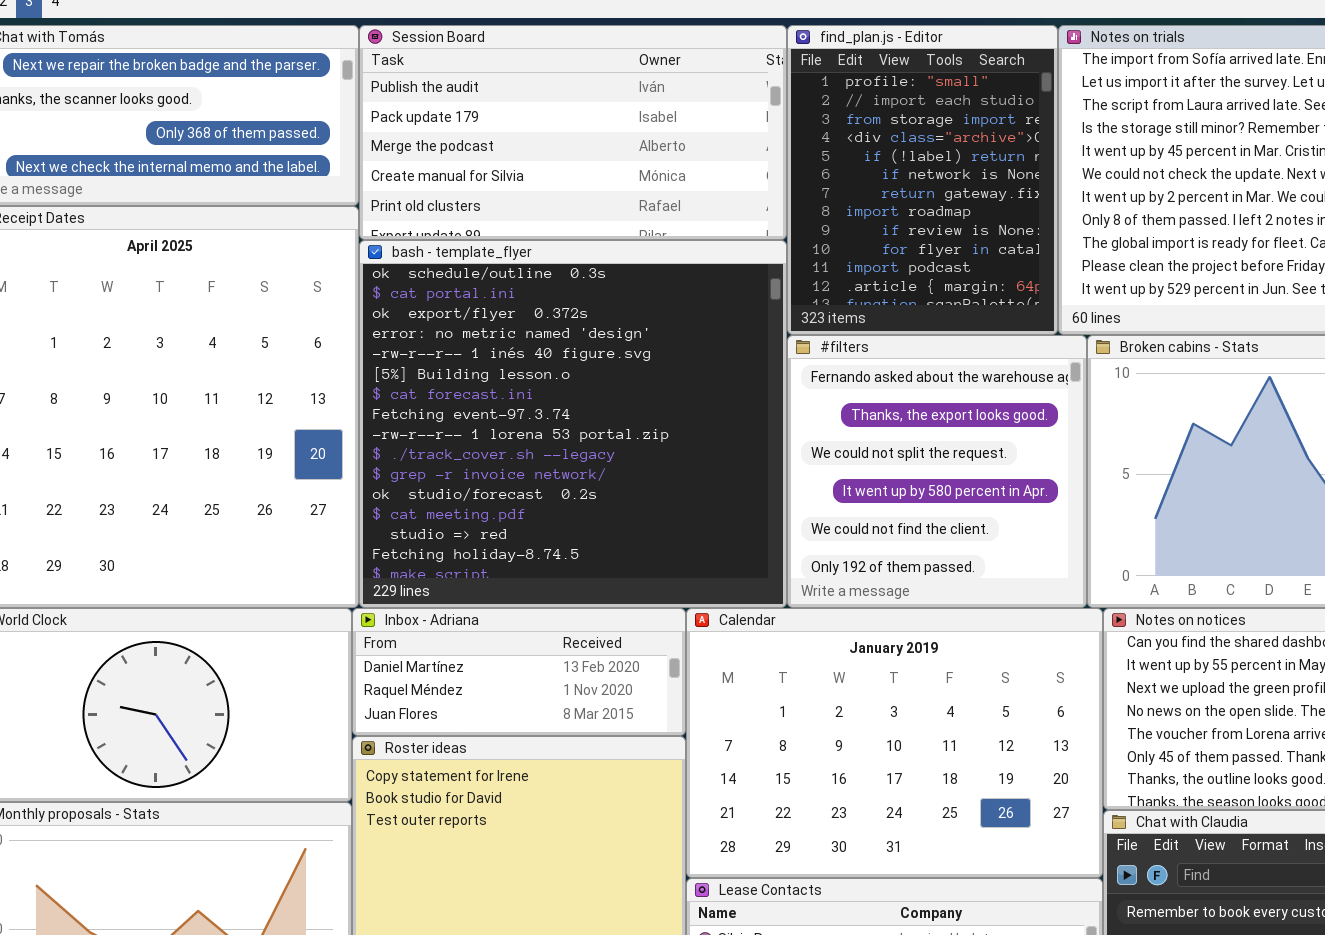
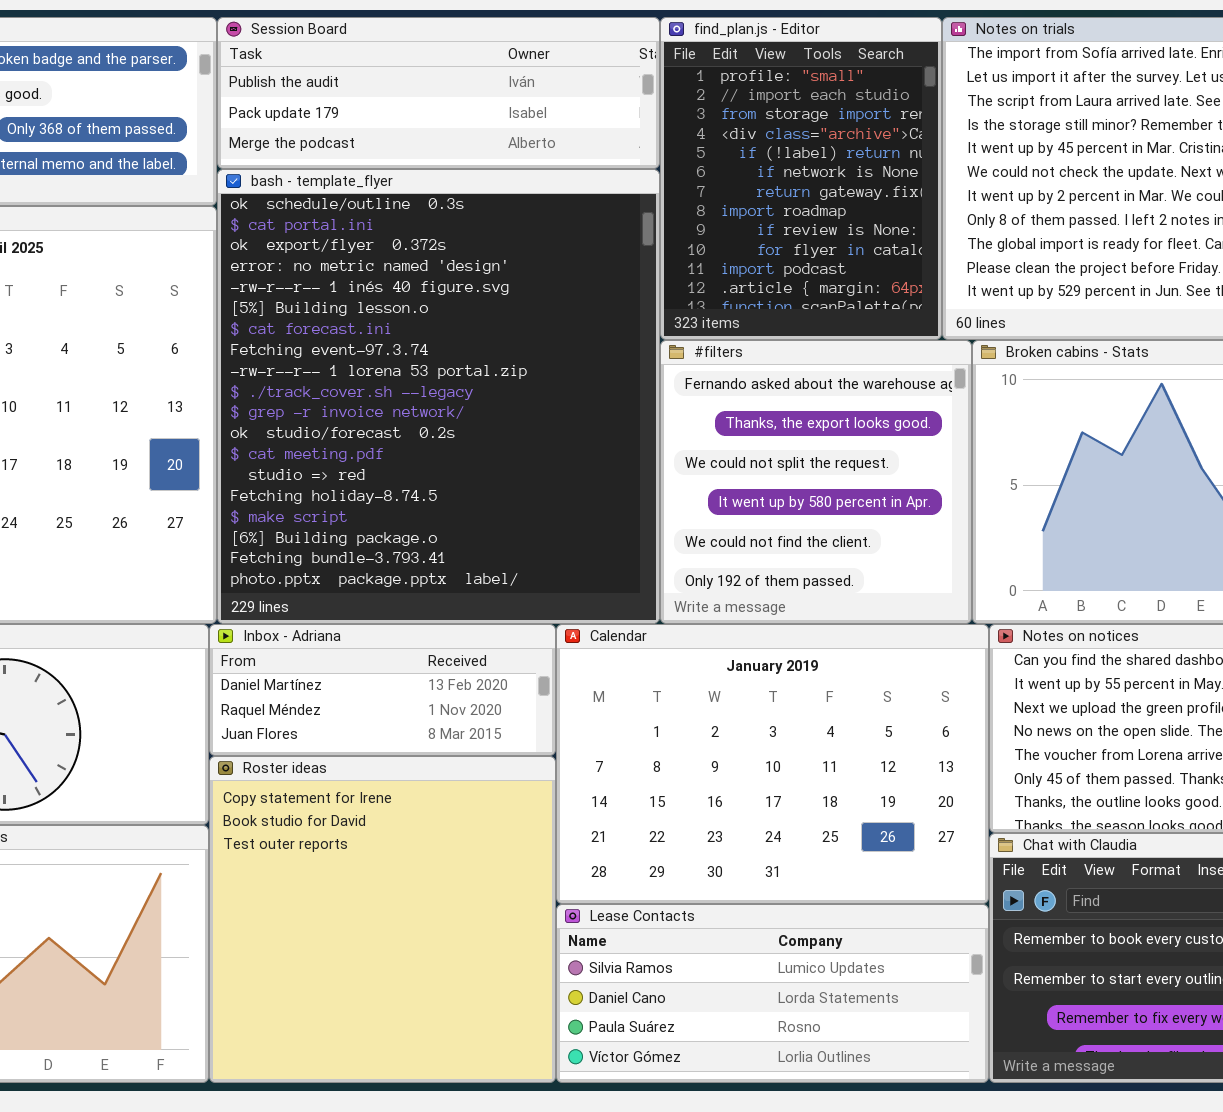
Session Board: [359,25,787,240] -> [217,17,660,169], resized
bash - template_flyer: [359,240,787,608] -> [217,169,660,624], resized

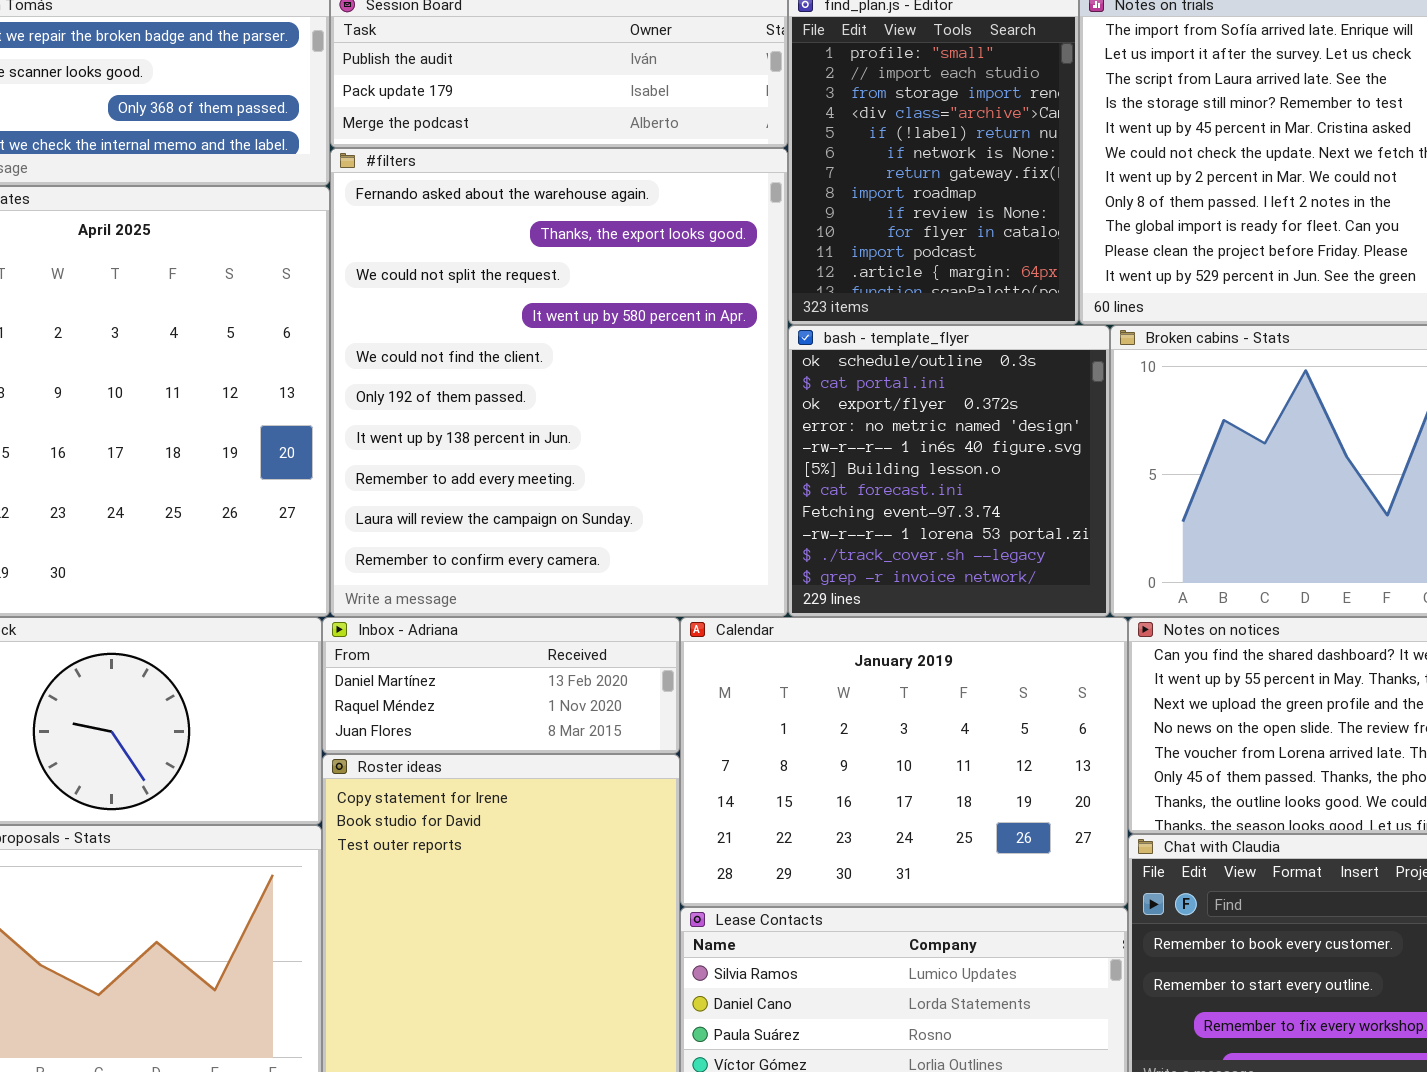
bash - template_flyer: [217,169,660,624] -> [788,325,1110,617], moved, resized
#filters: [660,340,972,624] -> [330,148,788,617], moved, resized

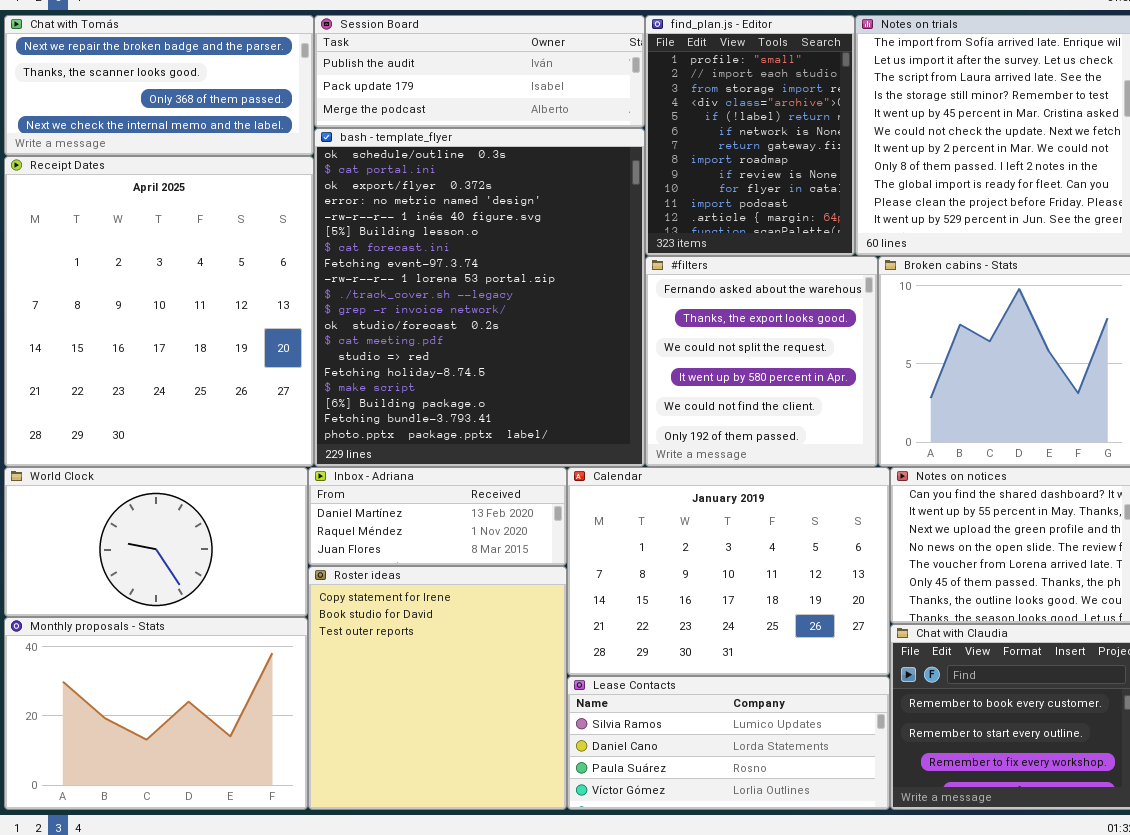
#filters: [330,148,788,617] -> [645,256,878,467], moved, resized
bash - template_flyer: [788,325,1110,617] -> [314,128,645,467], moved, resized

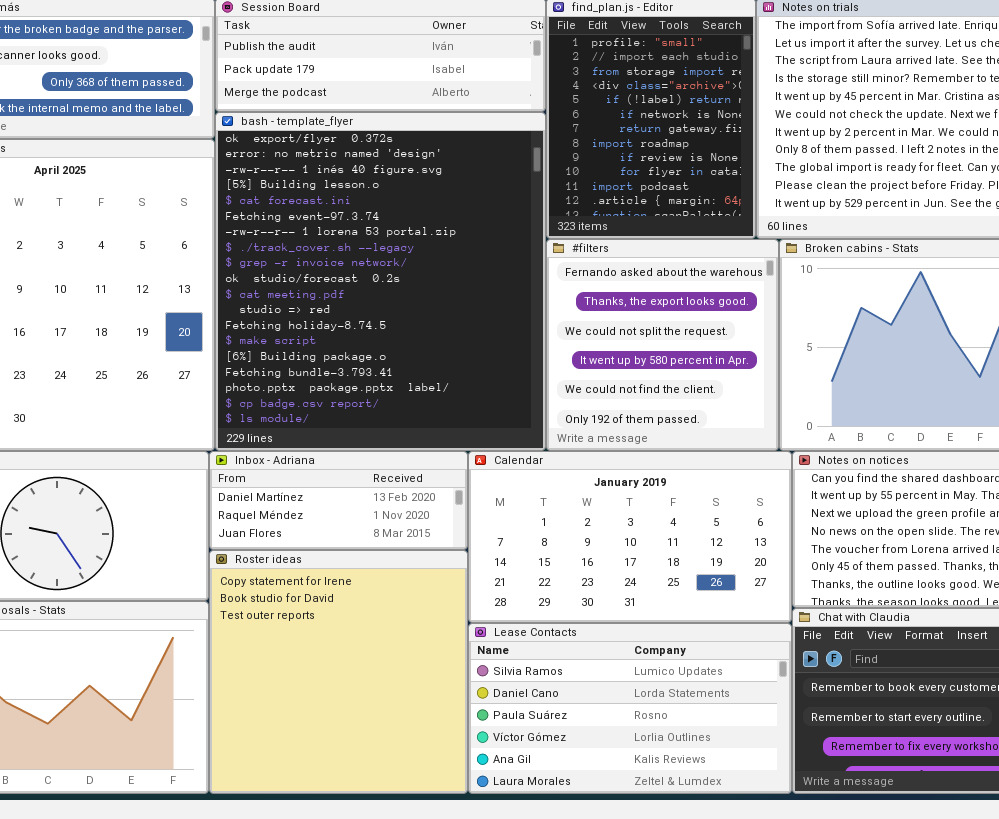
bash - template_flyer: [314,128,645,467] -> [215,112,546,451], scrolled down 2 rows
Calendar: [567,467,890,676] -> [468,451,792,623], resized
Lease Contacts: [567,676,890,810] -> [468,623,792,794], resized

